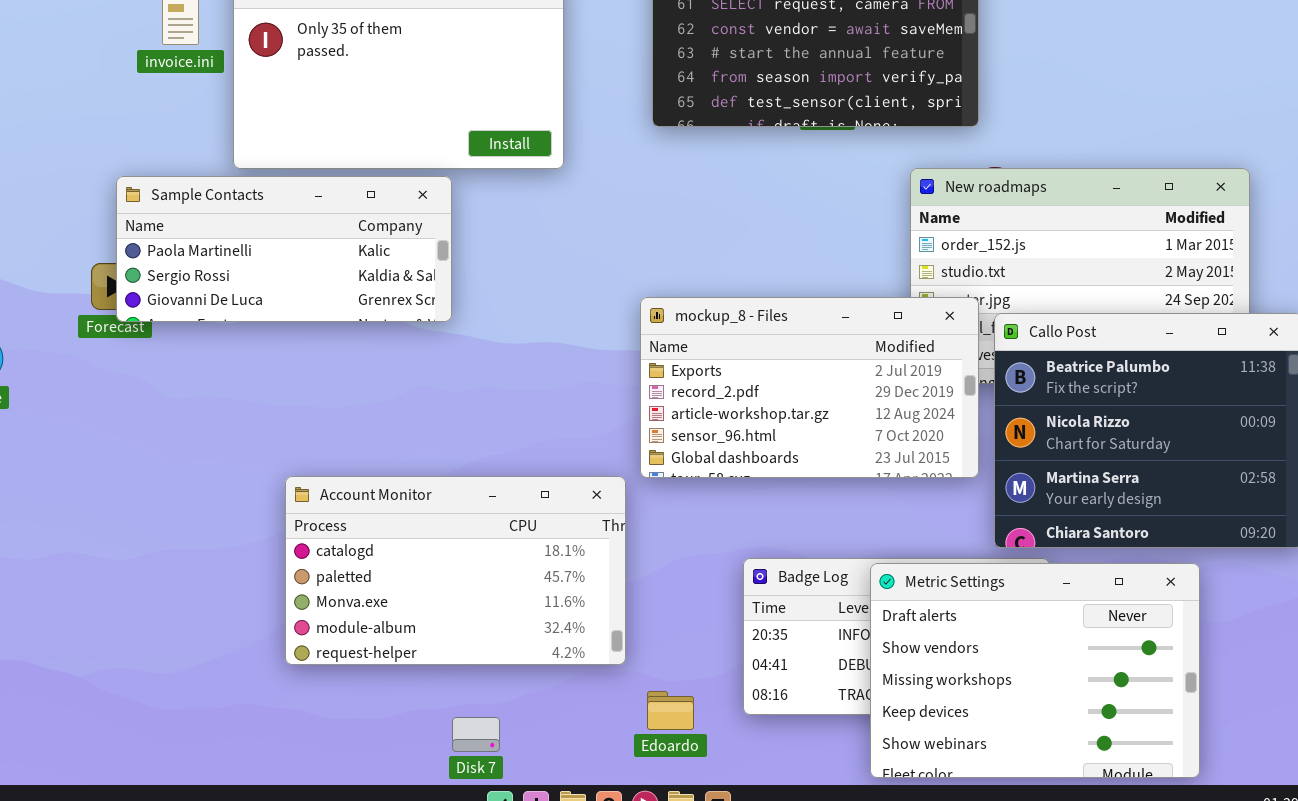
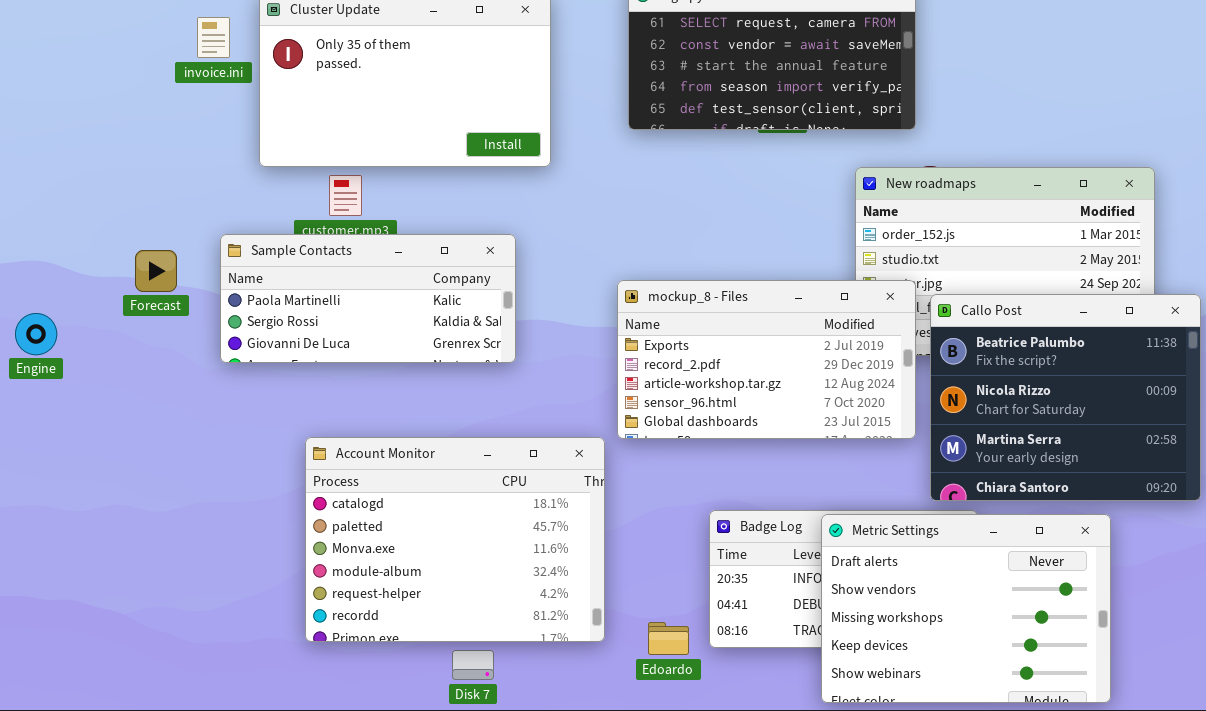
Sample Contacts: [116,176,452,322] -> [220,234,516,363], moved
Account Monitor: [285,476,626,665] -> [305,437,605,642], resized
Edoardo: [647,691,694,730] -> [648,622,689,655], moved

